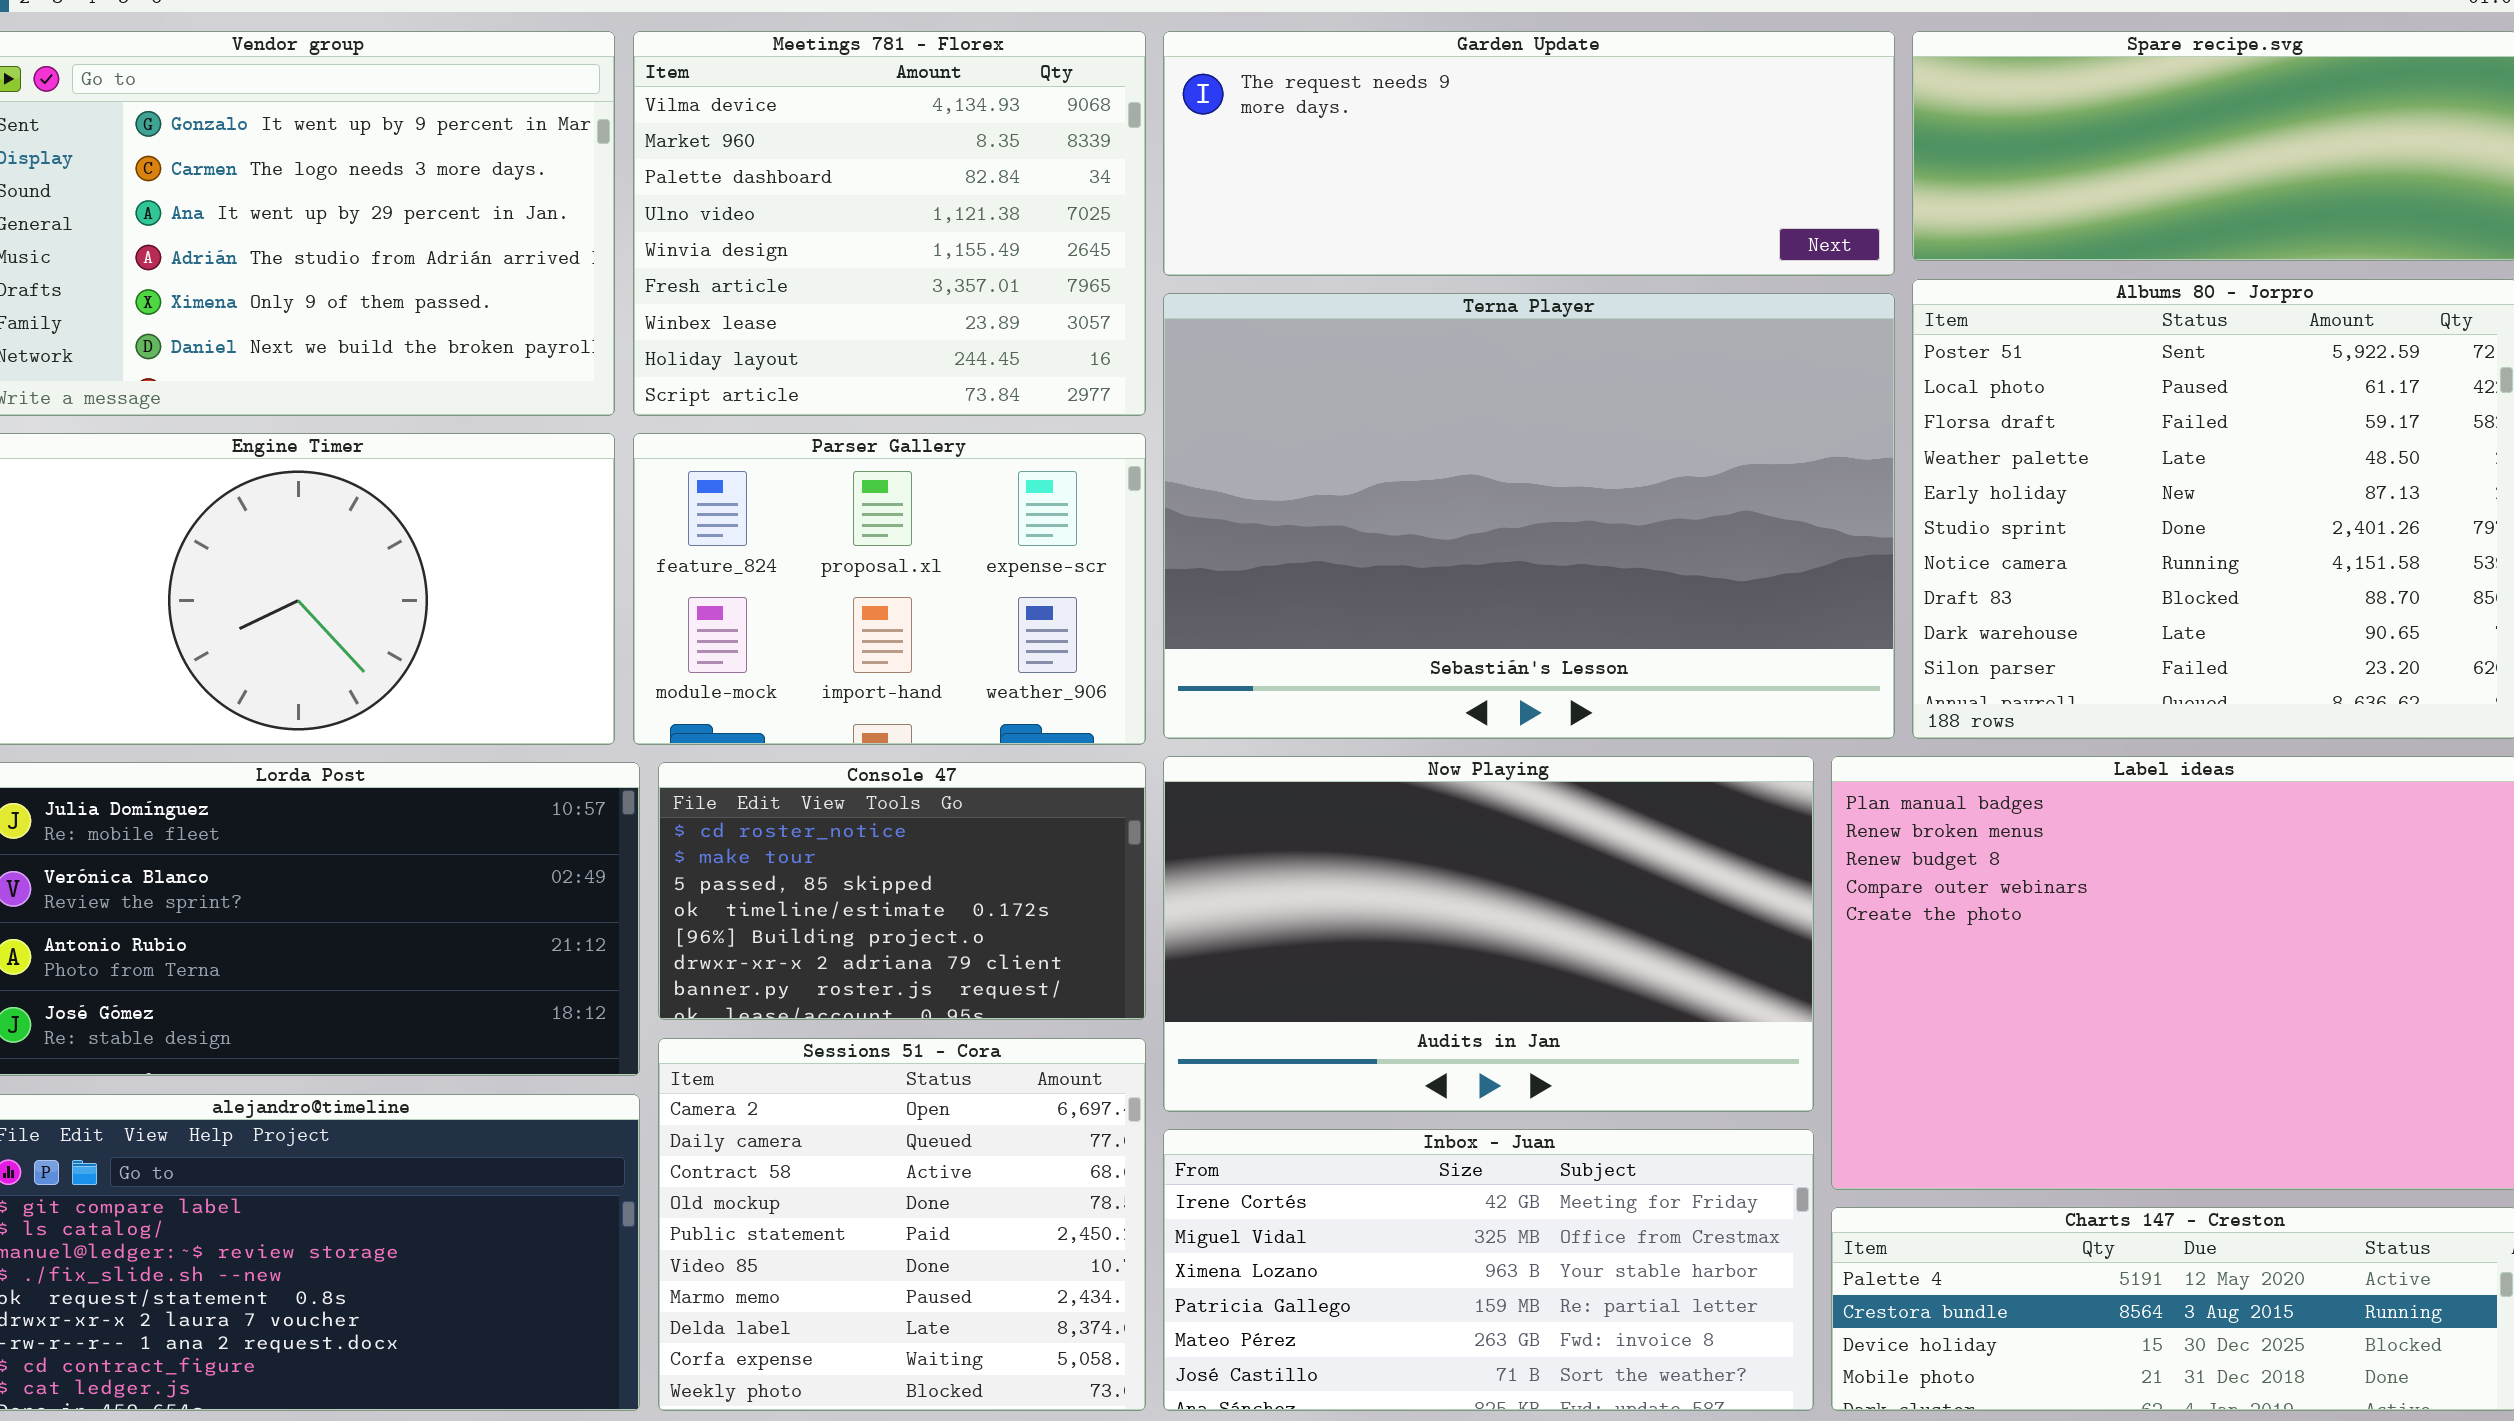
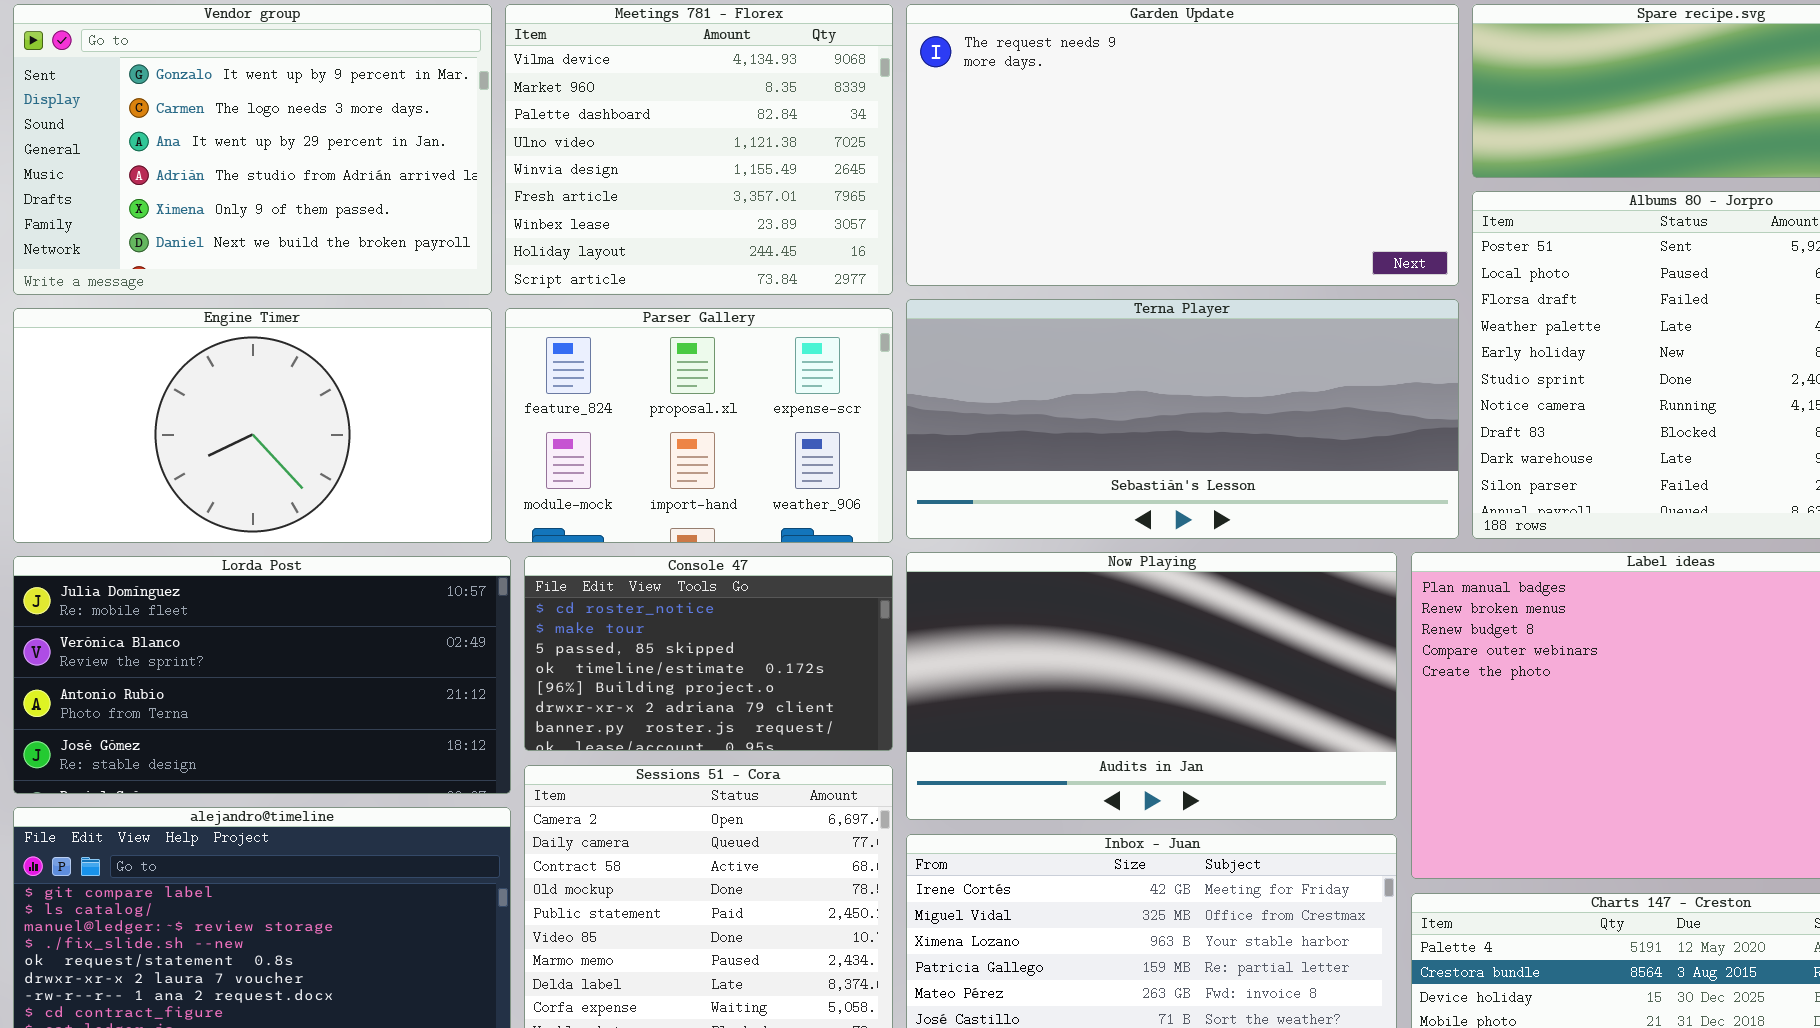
Garden Update: [1163,31,1895,276] -> [906,4,1459,286], resized
Terna Player: [1163,293,1895,739] -> [906,299,1459,539], resized

